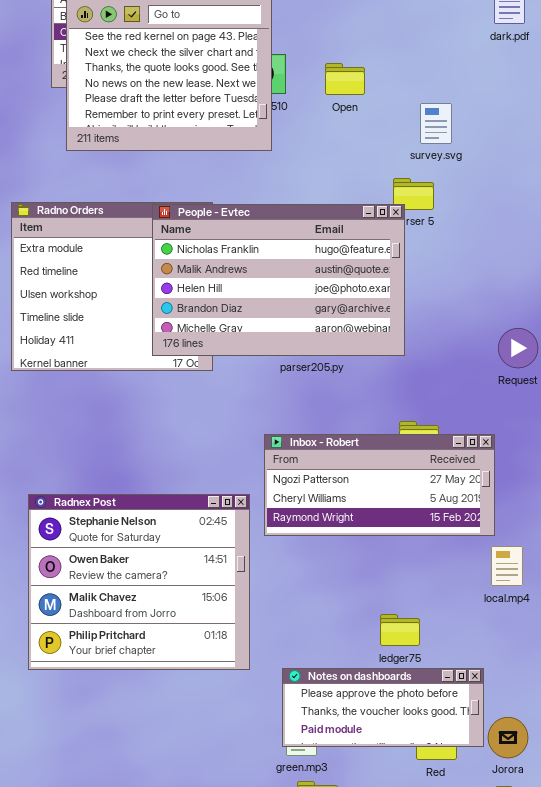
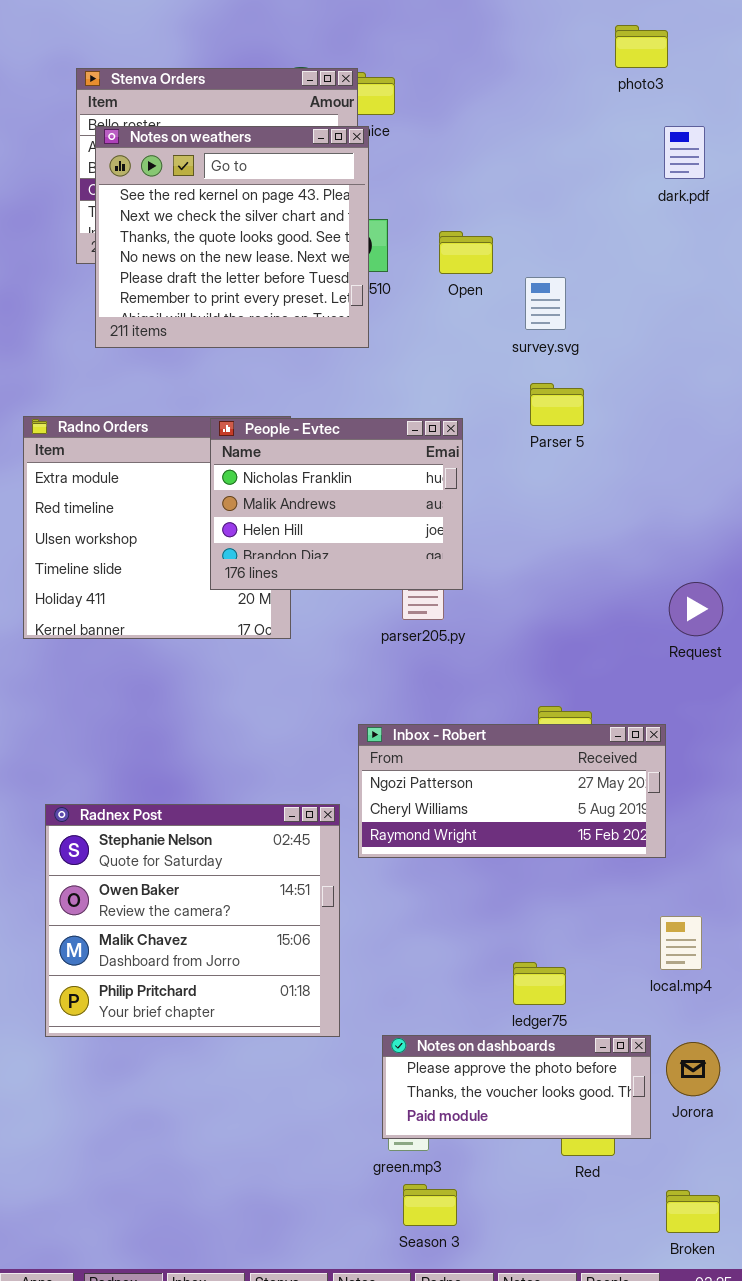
survey.svg: [420,103,452,144] -> [525,277,566,330], moved
People - Evtec: [152,204,405,356] -> [210,418,463,590], resized
local.mp4: [491,546,523,586] -> [660,916,702,970], moved
Jorora: [488,717,528,758] -> [666,1042,720,1096], moved

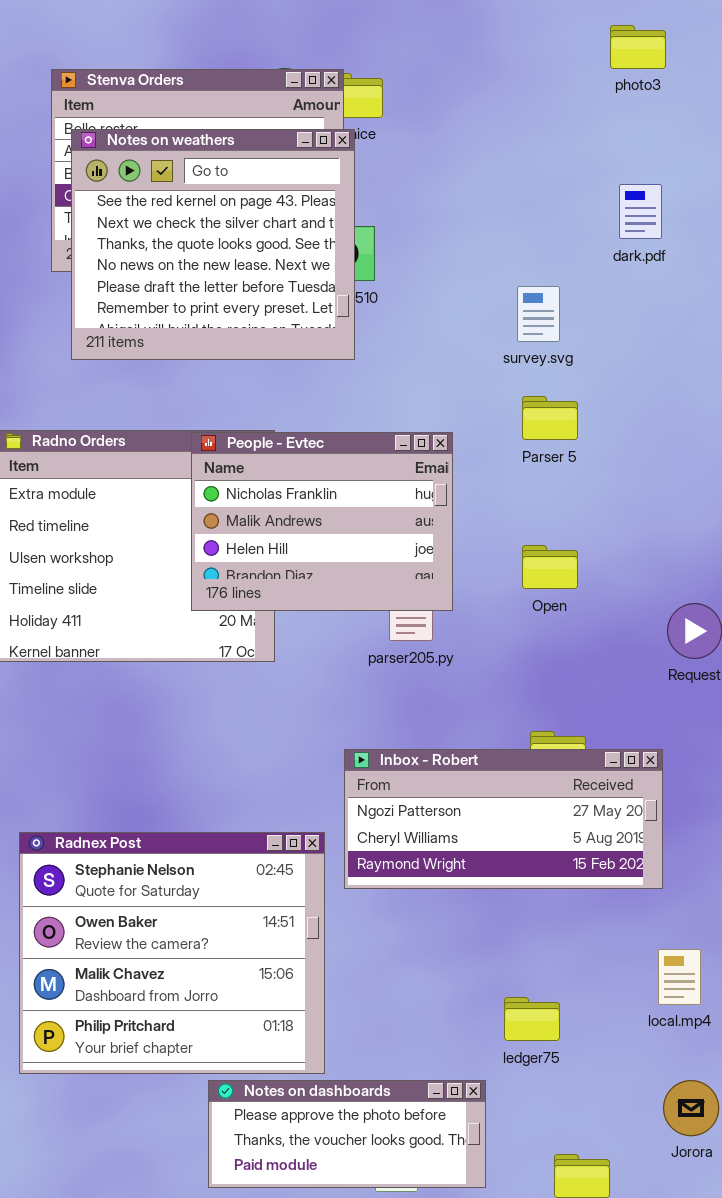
dark.pdf: [664,126,705,179] -> [619,184,662,239], moved
Open: [439,231,493,274] -> [522,545,578,589], moved
Notes on dashboards: [382,1035,651,1139] -> [208,1080,486,1188], moved

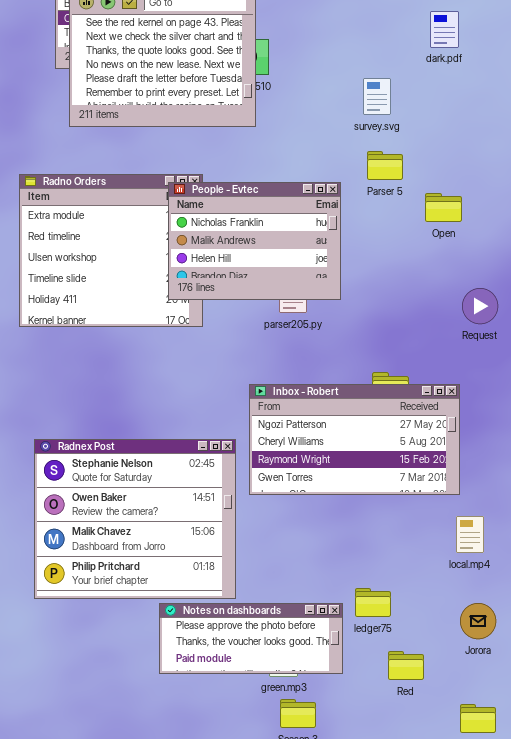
People - Evtec: [191,432,453,611] -> [168,182,341,300], moved
Open: [522,545,578,589] -> [425,193,462,222], moved
Inbox - Robert: [344,749,663,889] -> [249,384,460,495], resized
ledger75: [504,997,560,1041] -> [355,588,391,617], moved

